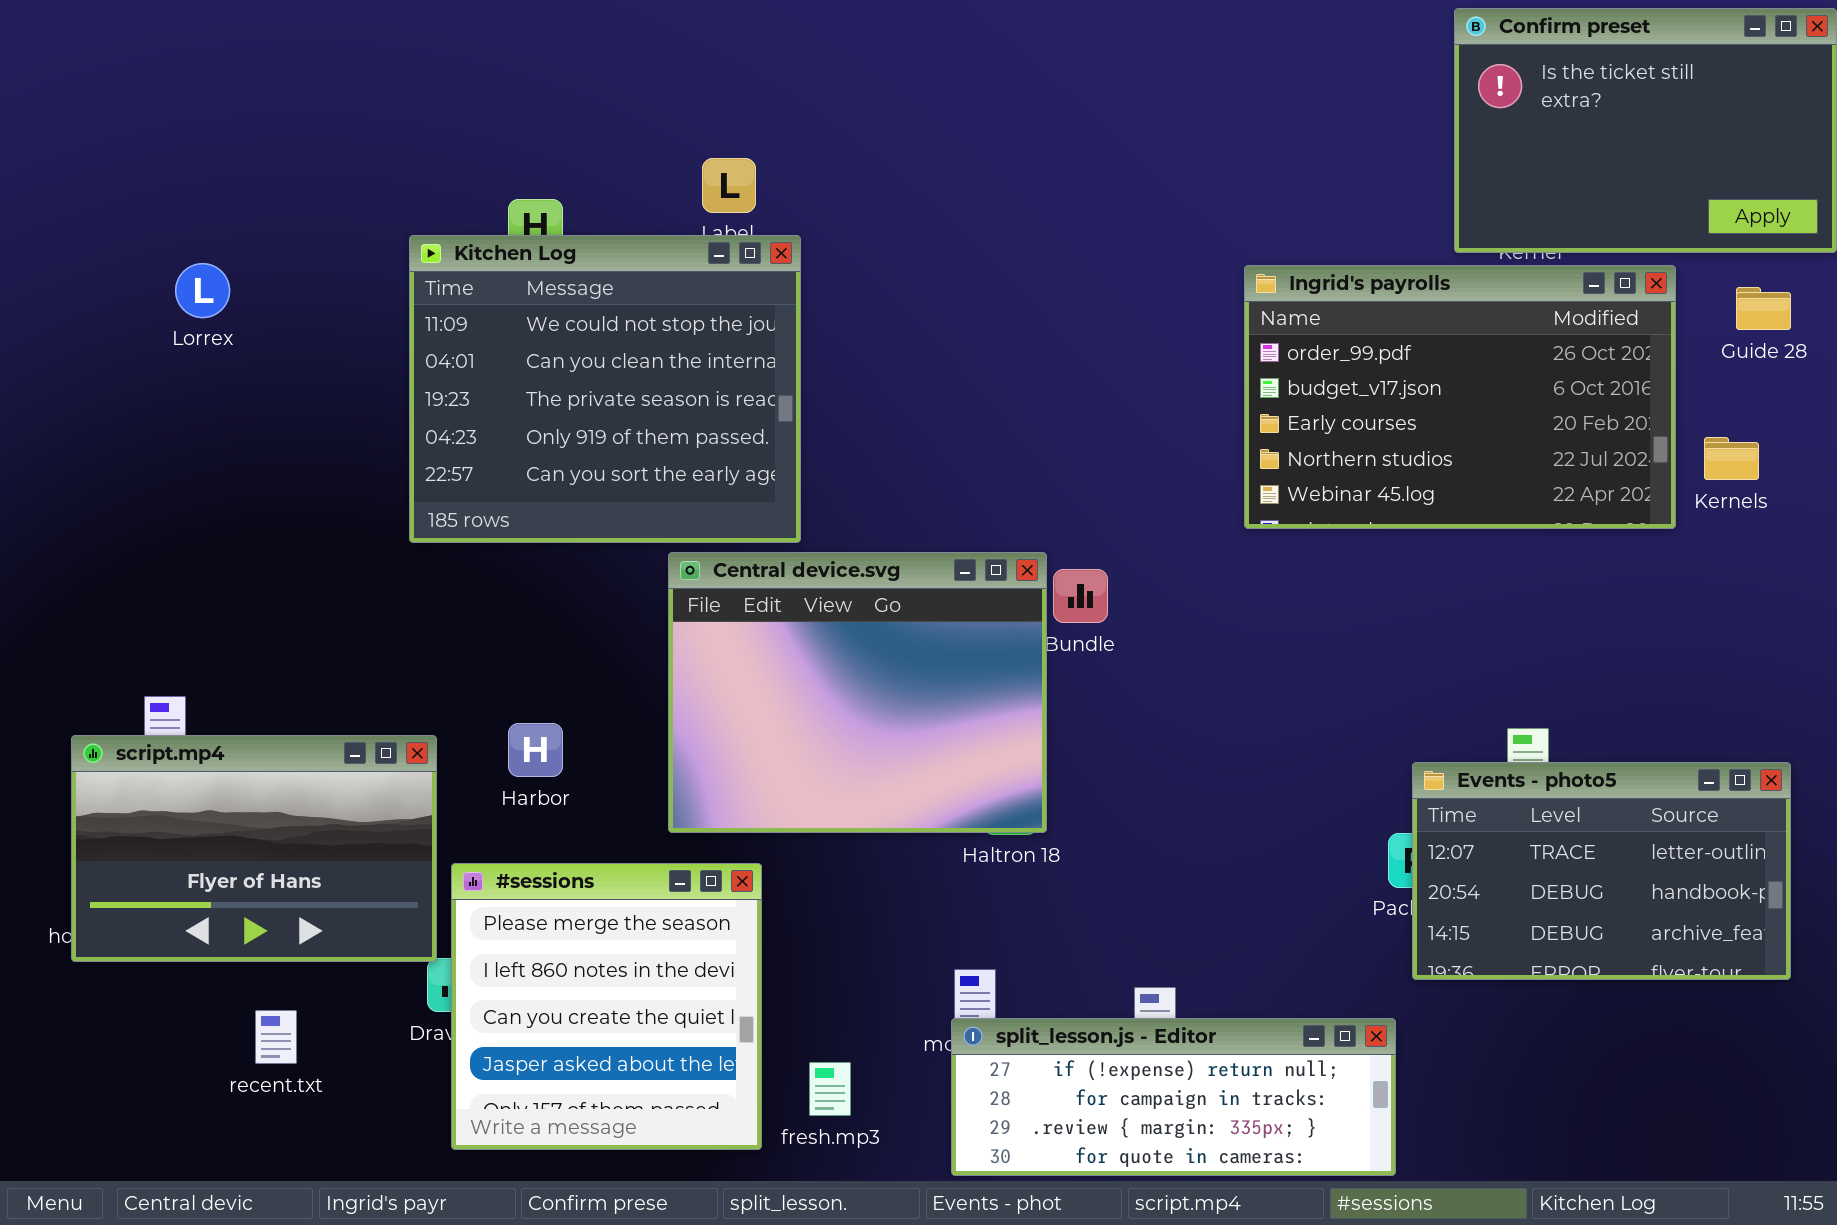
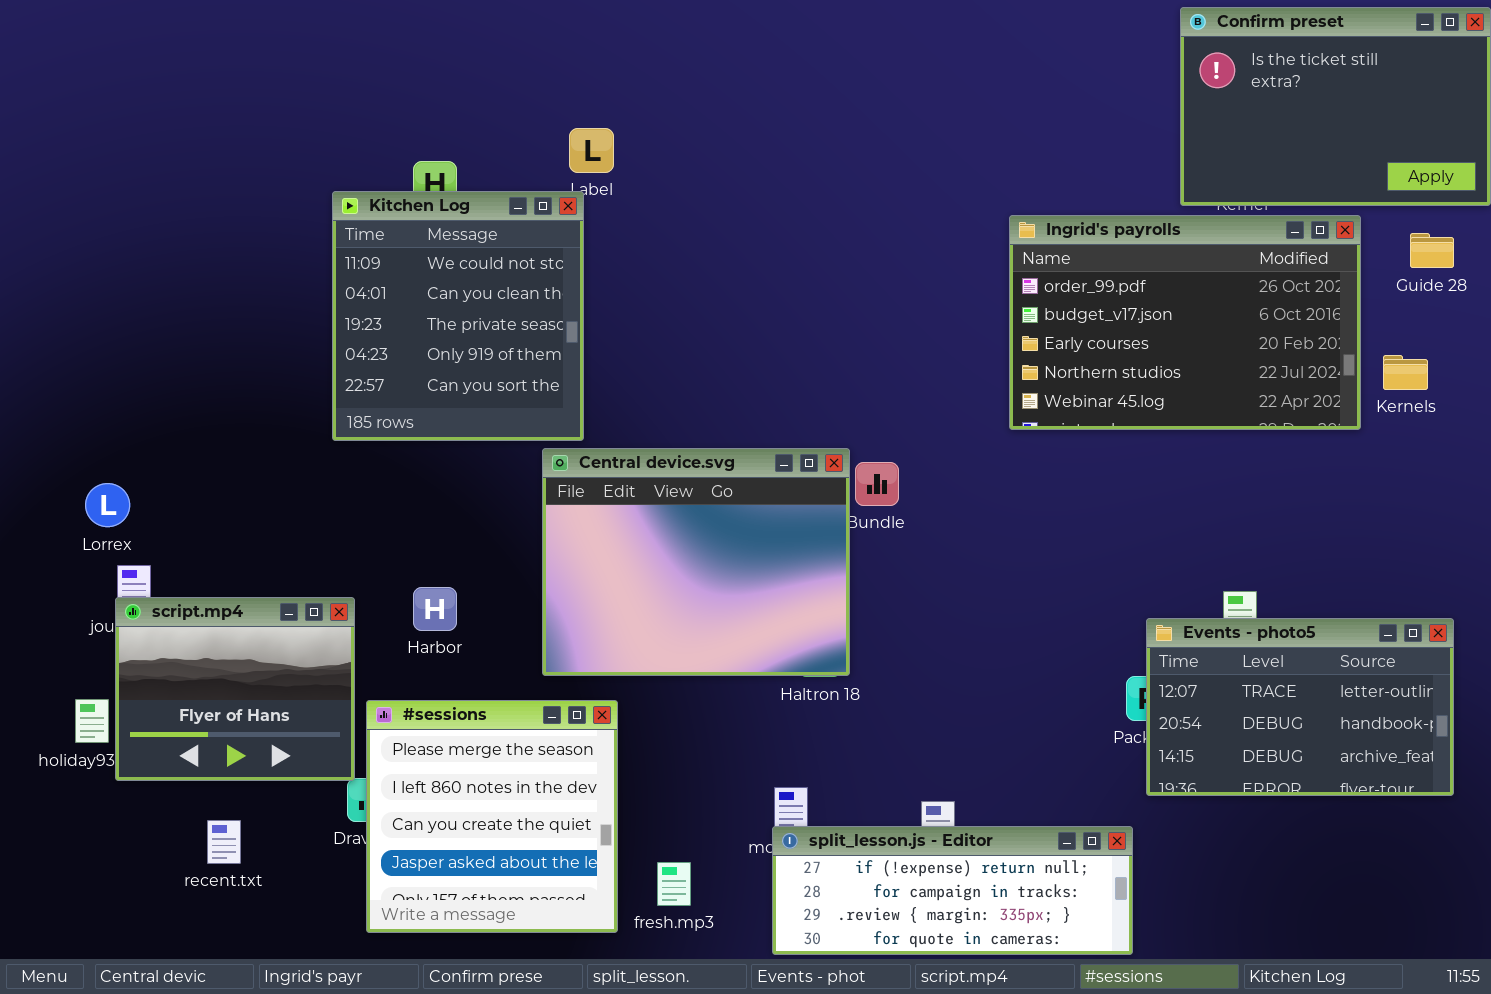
Kitchen Log: [409,235,801,543] -> [332,191,584,441], resized
Lorrex: [175,263,230,318] -> [85,483,130,527], moved
script.mp4: [71,735,437,962] -> [115,597,355,781], resized

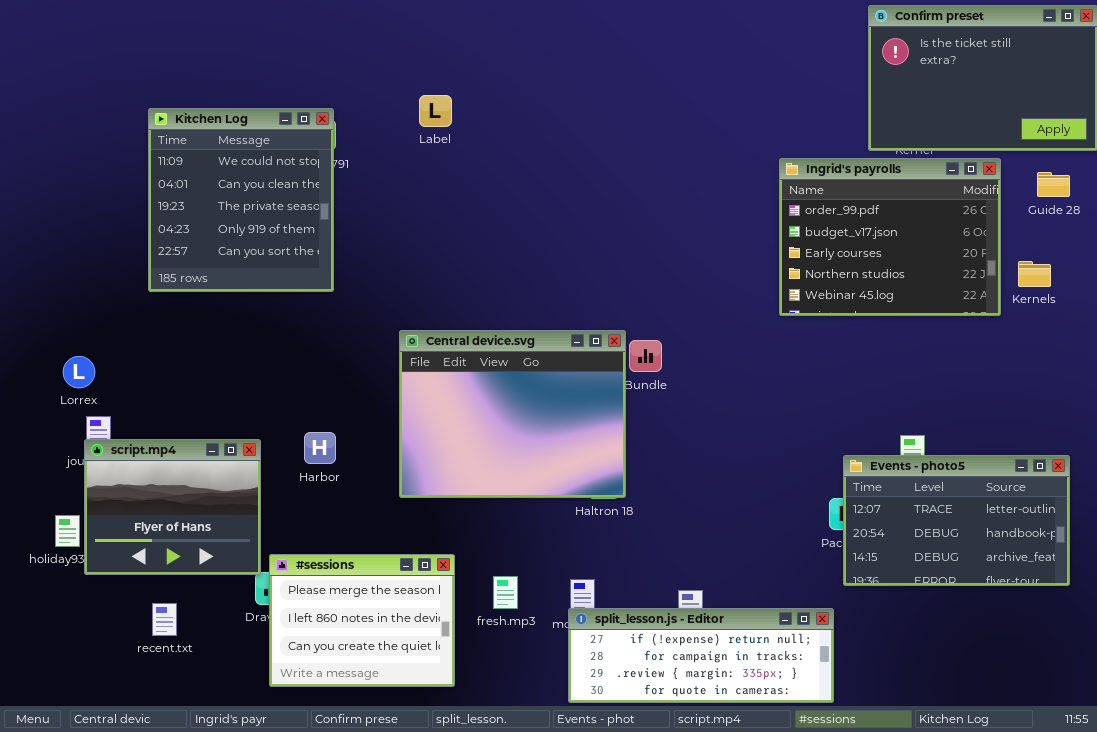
Kitchen Log: [332,191,584,441] -> [148,108,334,292], moved
Ingrid's payrolls: [1009,215,1361,430] -> [779,158,1001,316], resized
#sessions: [366,700,618,933] -> [269,554,455,687], resized
fresh.mp3: [657,862,691,906] -> [493,576,518,609], moved

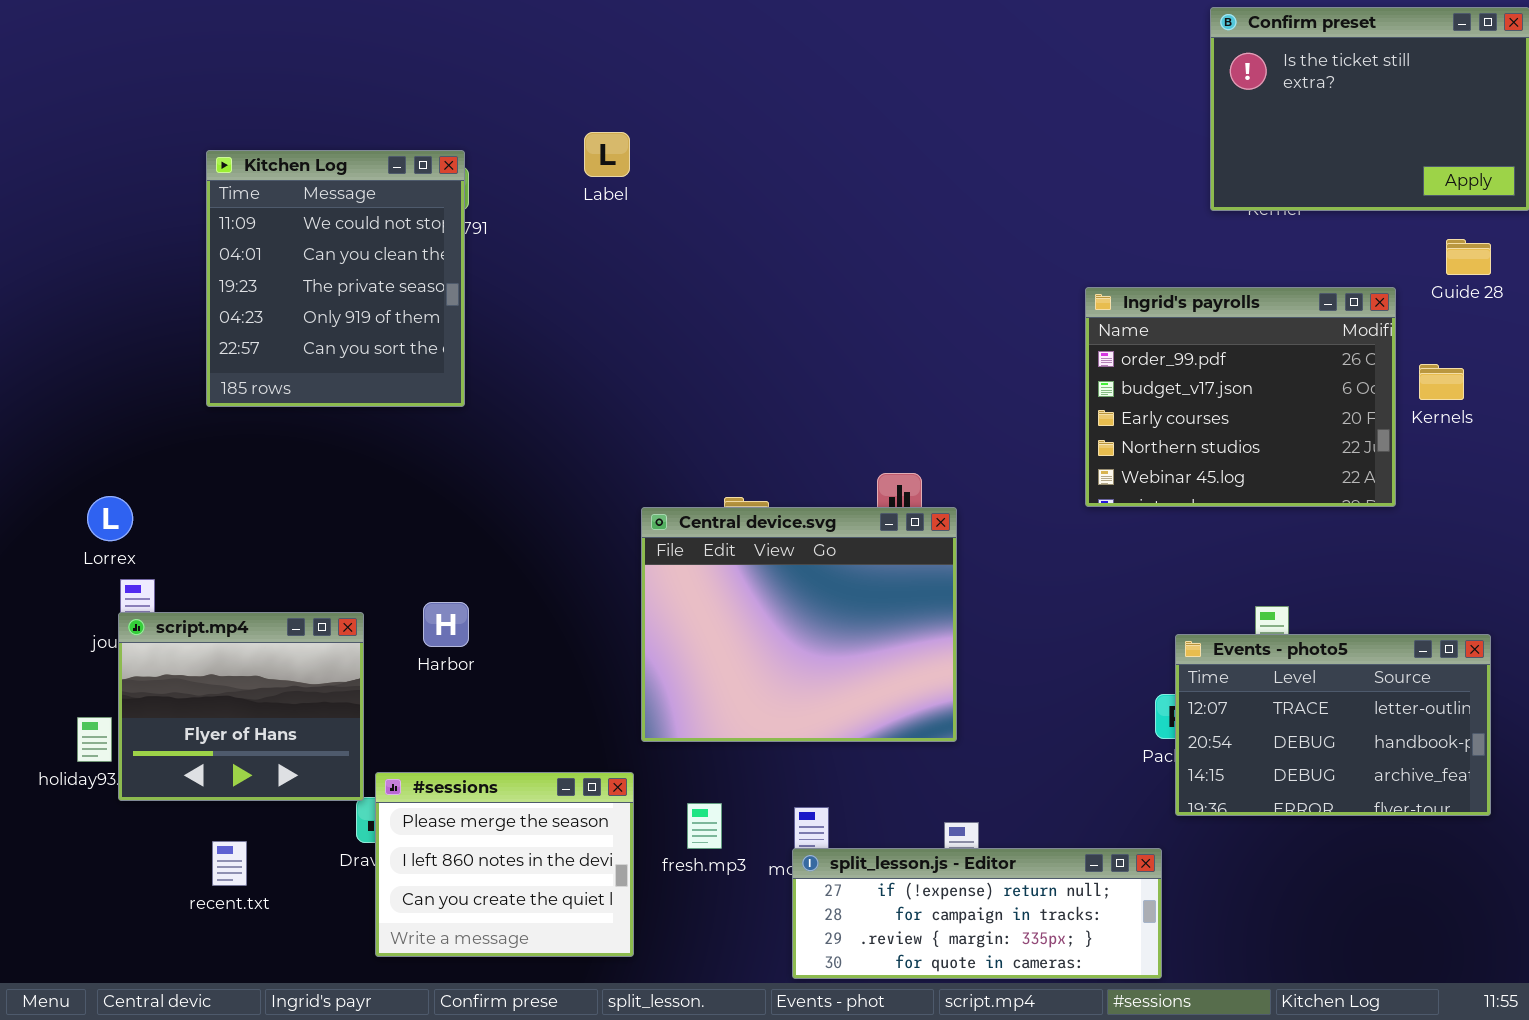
Ingrid's payrolls: [779,158,1001,316] -> [1085,287,1396,507], moved
Central device.svg: [399,330,626,498] -> [641,507,957,742], moved

